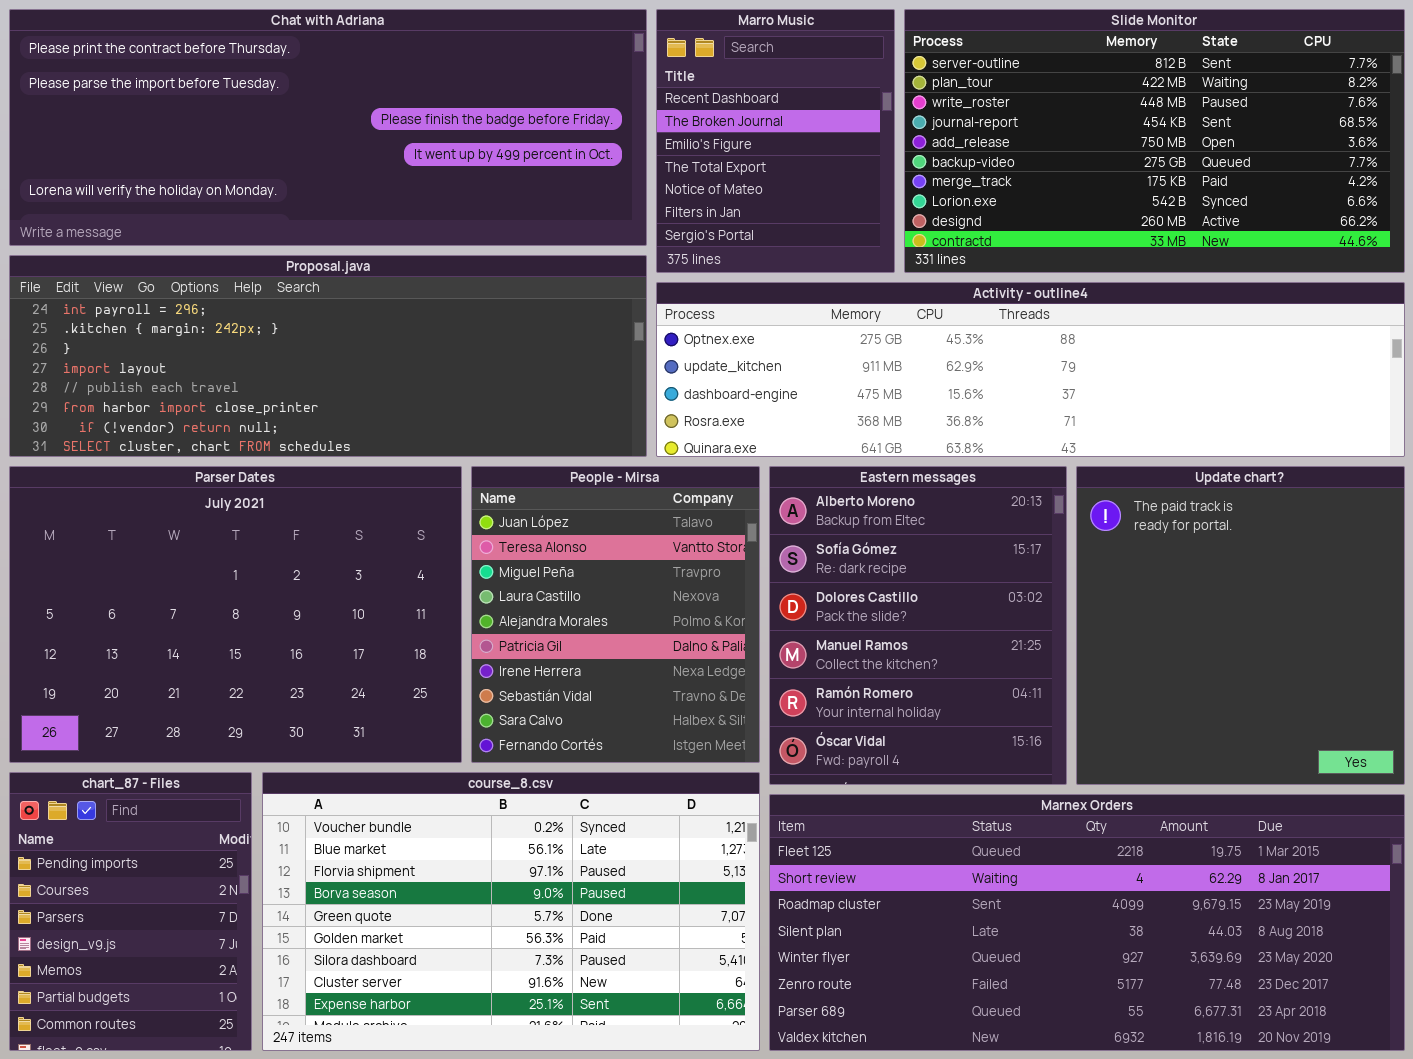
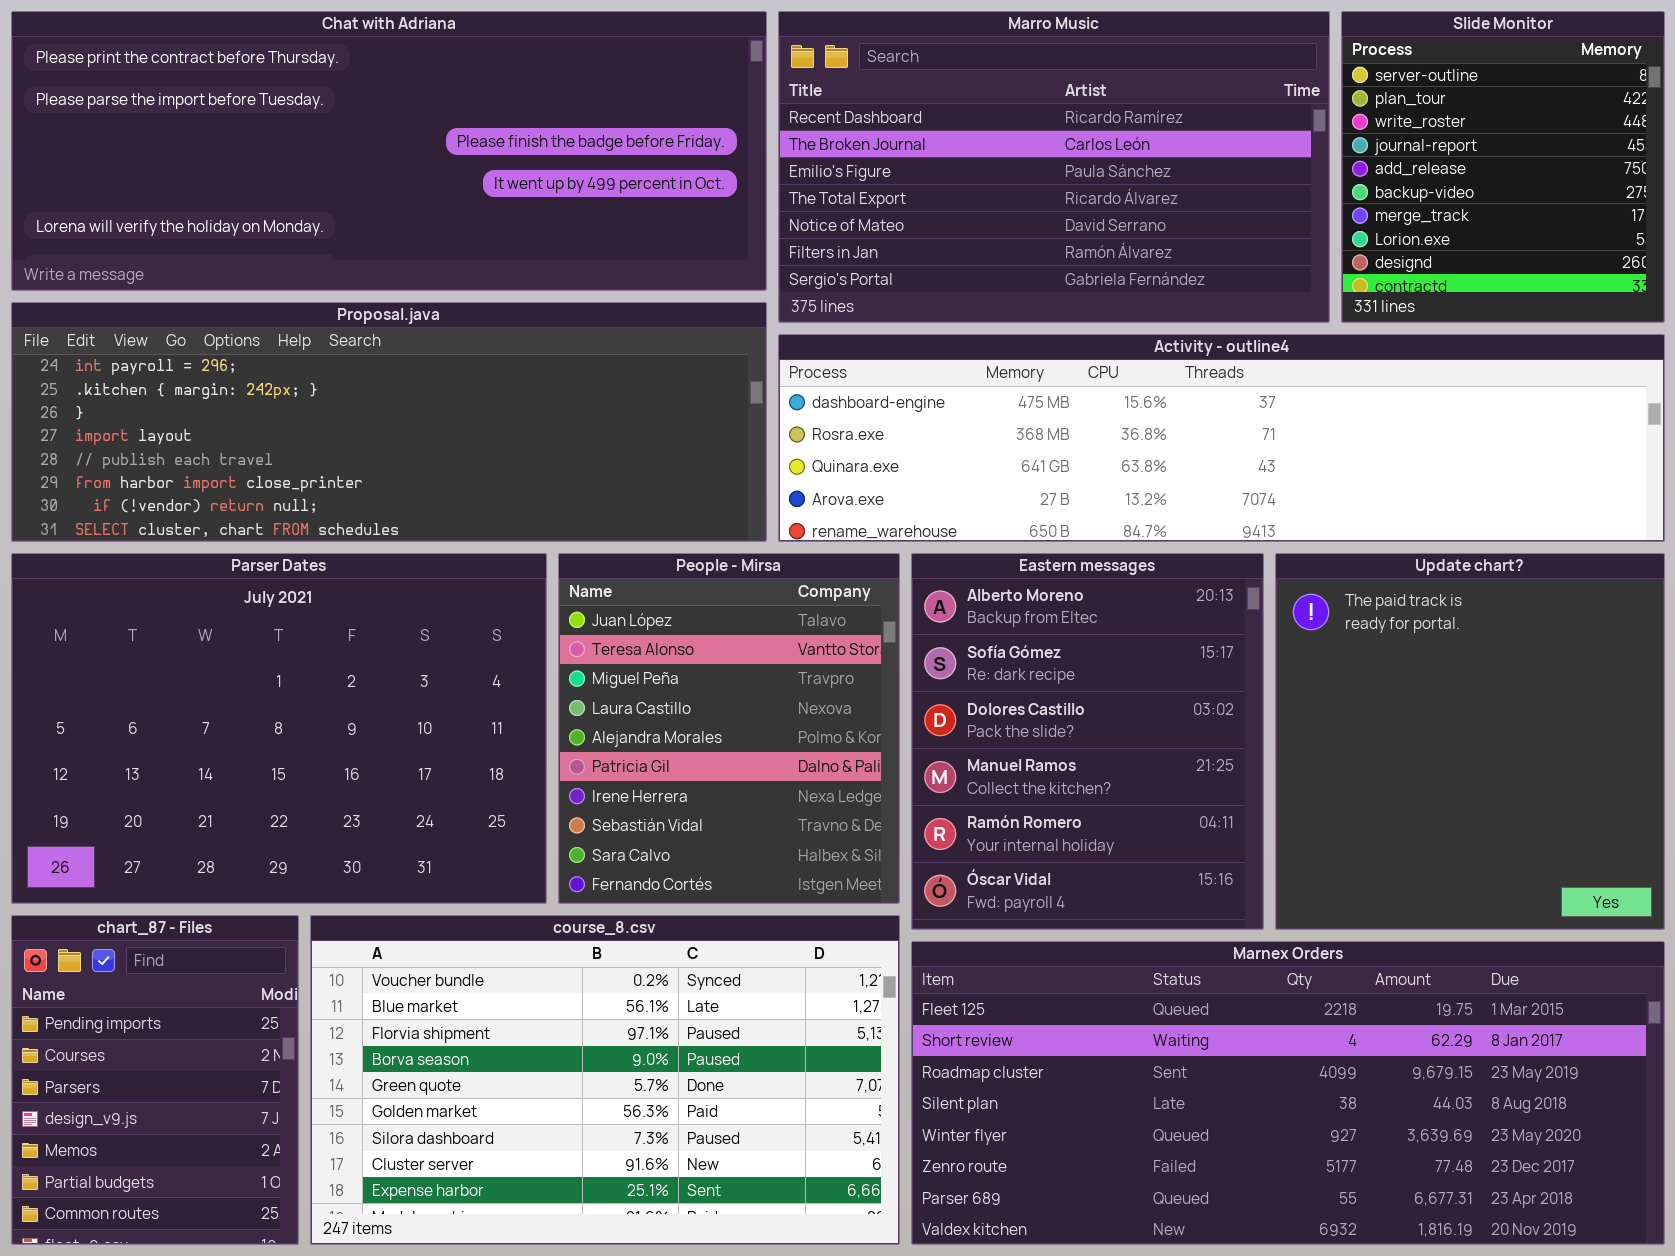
Marro Music: [656,9,895,273] -> [778,11,1330,323], resized
Slide Monitor: [904,9,1405,273] -> [1341,11,1665,323], resized
Activity - outline4: [656,282,1405,457] -> [778,334,1665,542], scrolled down 2 rows

